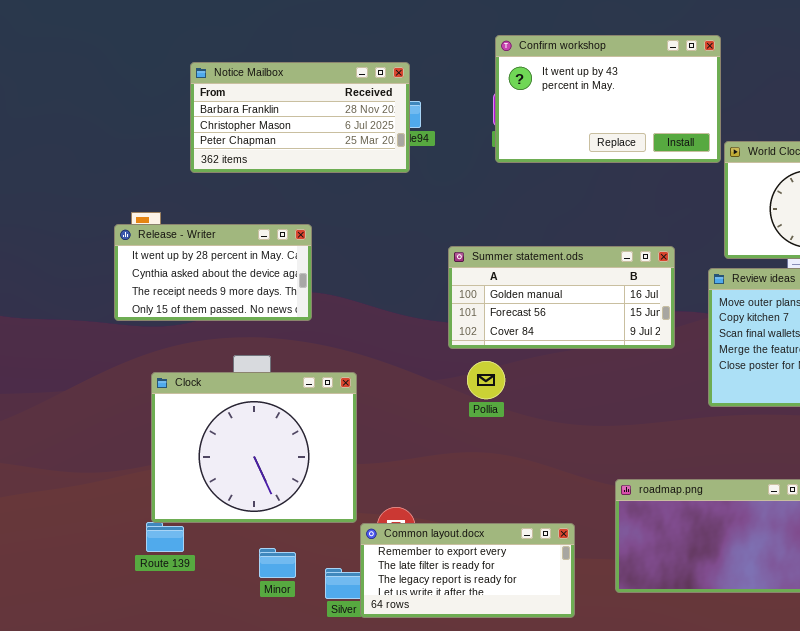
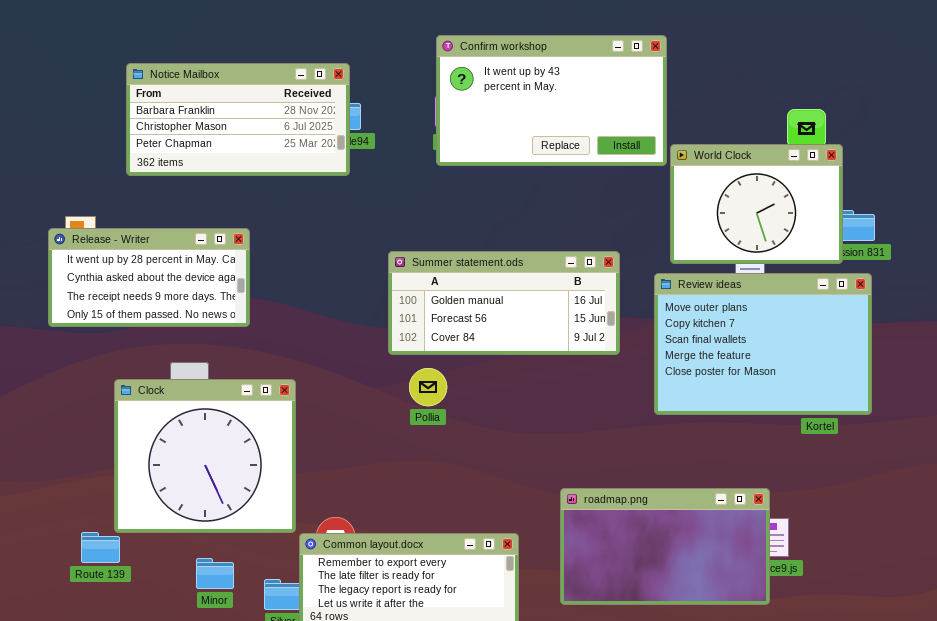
Clock: [151,372,357,523] -> [114,379,296,533], resized

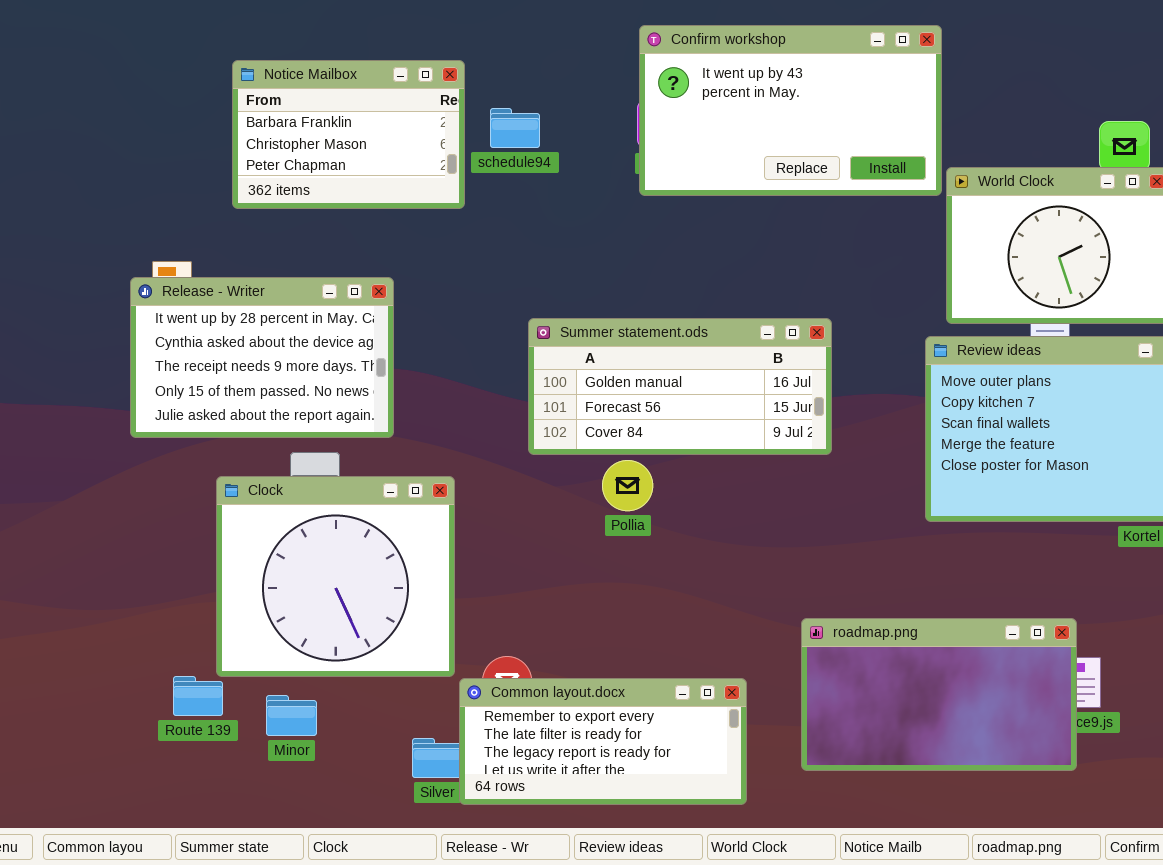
Notice Mailbox: [126,63,350,176] -> [232,60,465,209], resized
Release - Writer: [48,228,250,327] -> [130,277,394,438], resized
Summer statement.ods: [388,251,620,355] -> [528,318,832,455], moved
Minor: [196,558,234,589] -> [266,695,317,736], moved

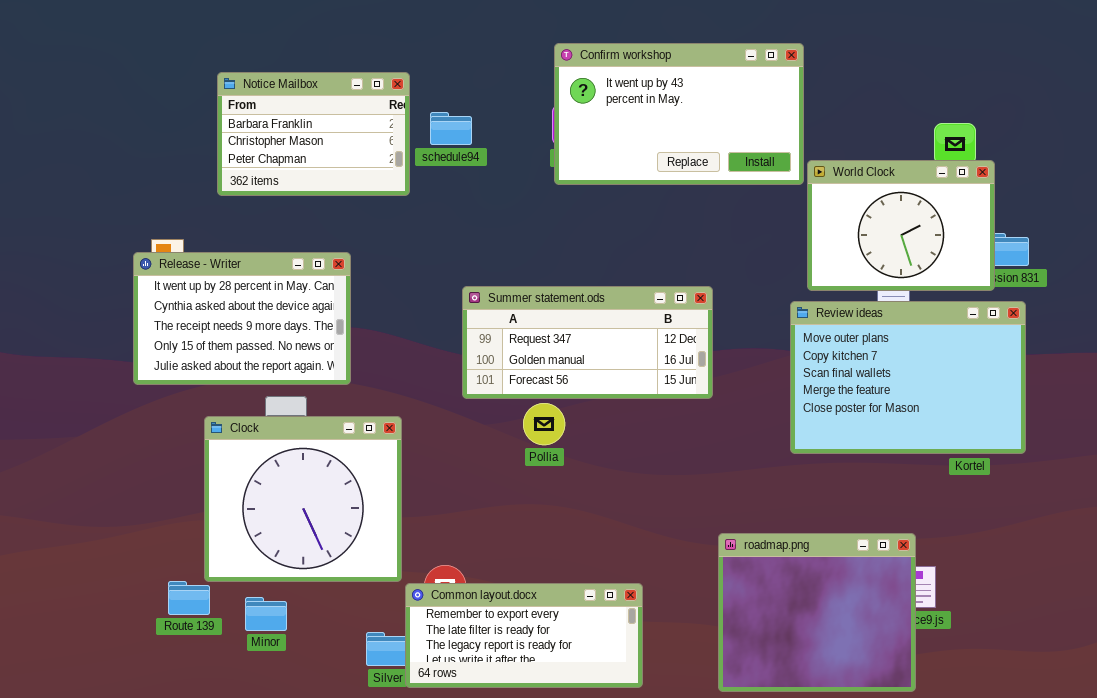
Summer statement.ods: [528,318,832,455] -> [462,286,713,399], scrolled up 1 row
roadmap.png: [801,618,1077,771] -> [718,533,916,692], resized

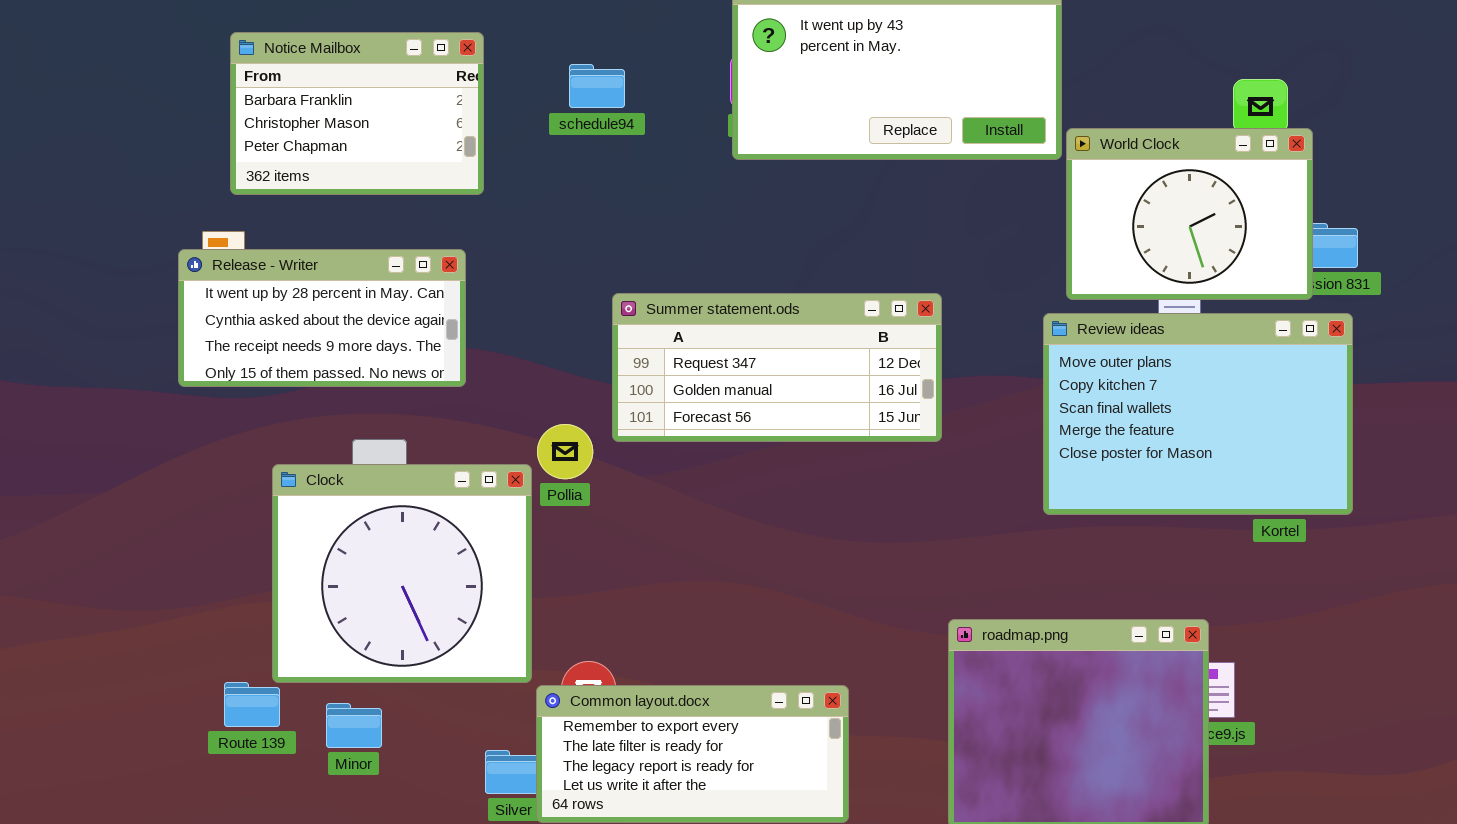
Notice Mailbox: [217,72,410,196] -> [230,32,484,195], moved
Release - Writer: [133,252,351,385] -> [178,249,466,387], resized
Pollia: [523,403,565,445] -> [537,424,593,479], moved

